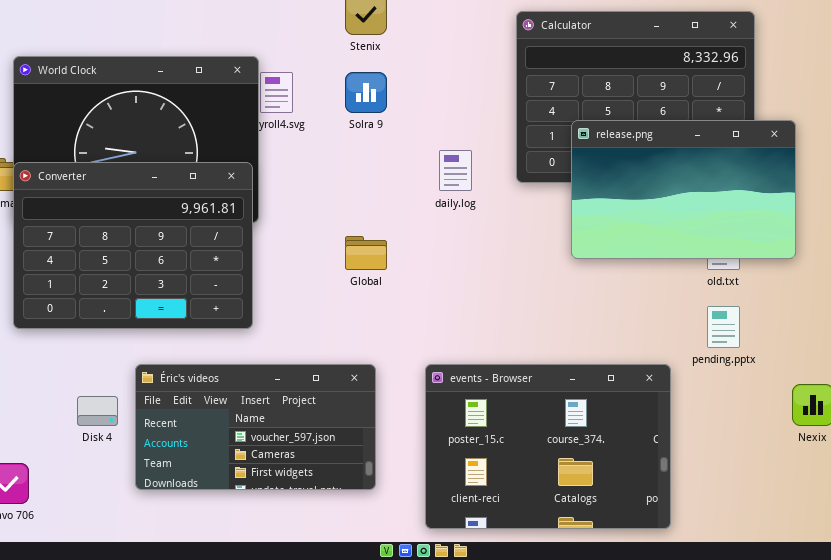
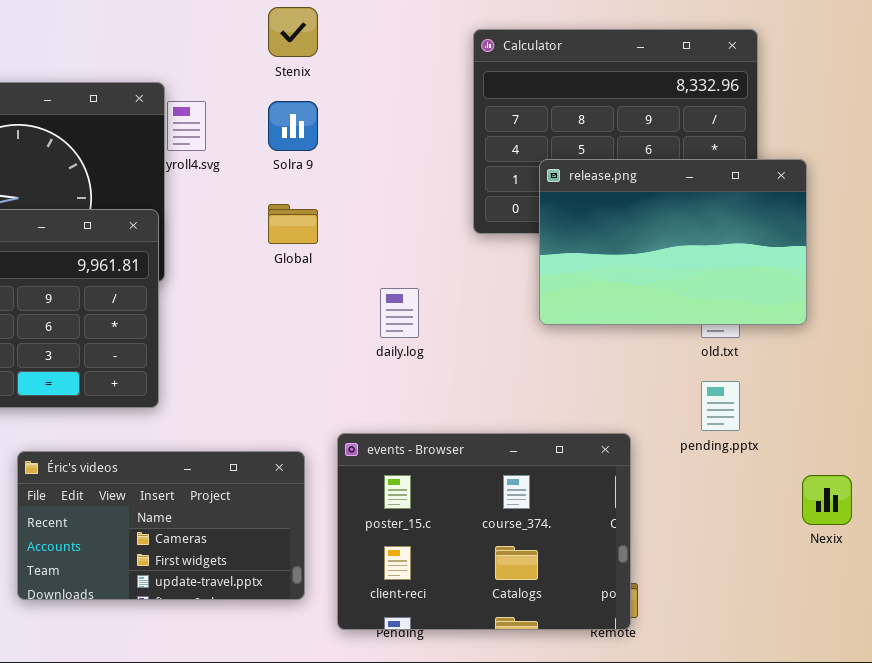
daily.log: [439,150,472,191] -> [380,288,419,338], moved
Global: [345,236,387,270] -> [268,204,318,244], moved
events - Browser: [425,364,671,529] -> [337,433,631,630], moved
Éric's videos: [135,364,376,490] -> [17,451,305,600], scrolled down 1 row

